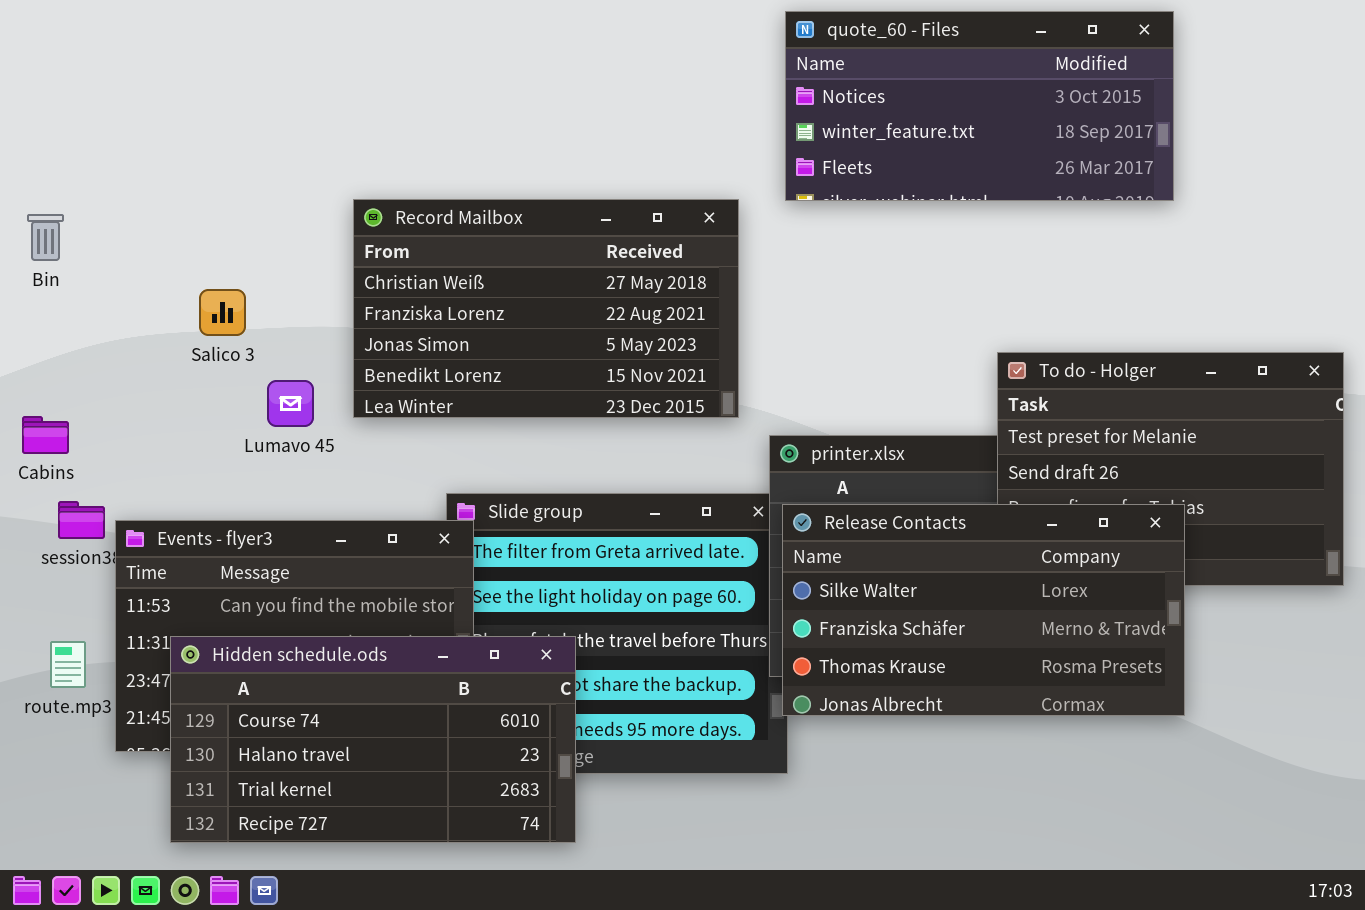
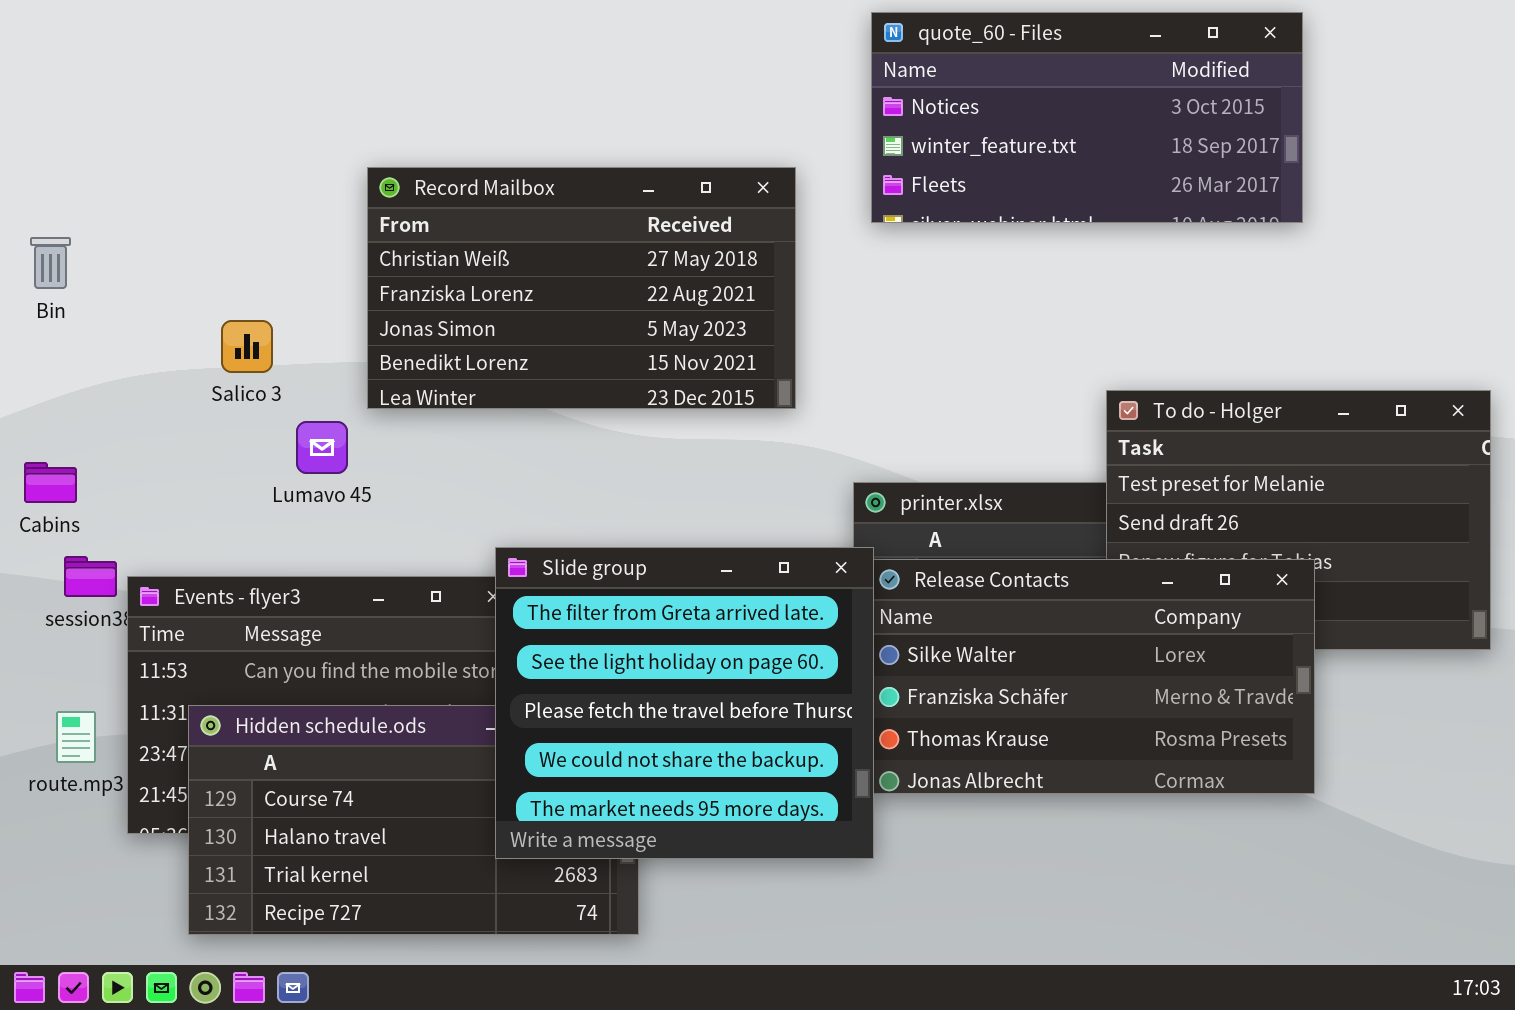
Record Mailbox: [353,199,739,418] -> [367,167,796,409], moved
Slide group: [446,493,788,774] -> [495,547,874,859], raised

